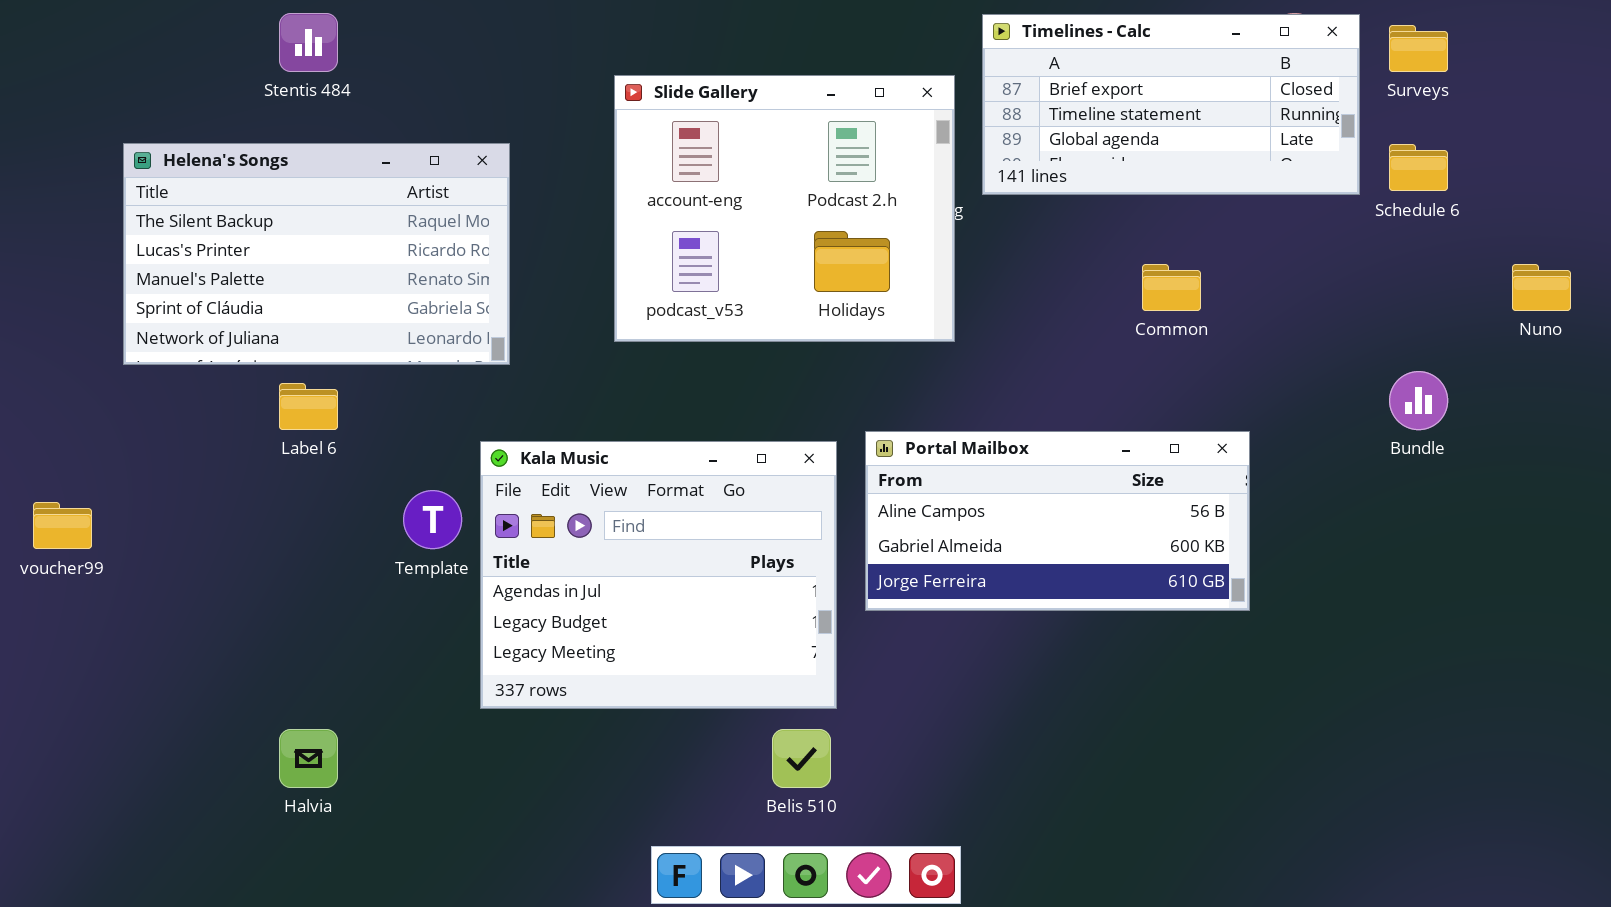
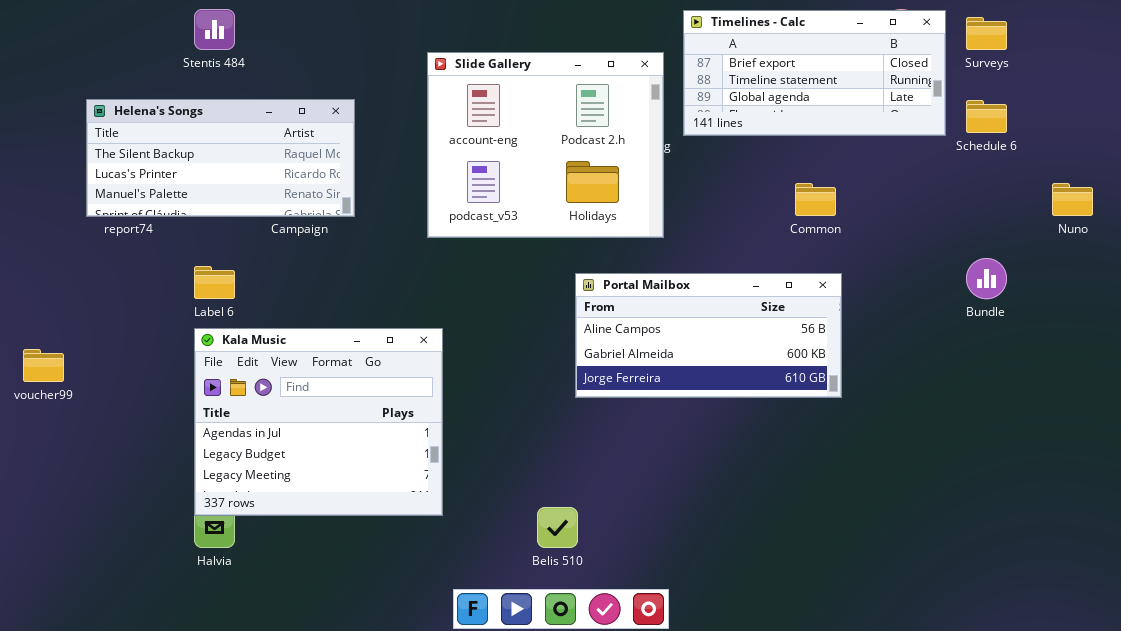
Helena's Songs: [123,143,510,365] -> [86,99,355,217], resized
Portal Mailbox: [865,431,1250,611] -> [575,273,842,398], moved
Kala Music: [480,441,837,709] -> [194,328,443,516], moved

